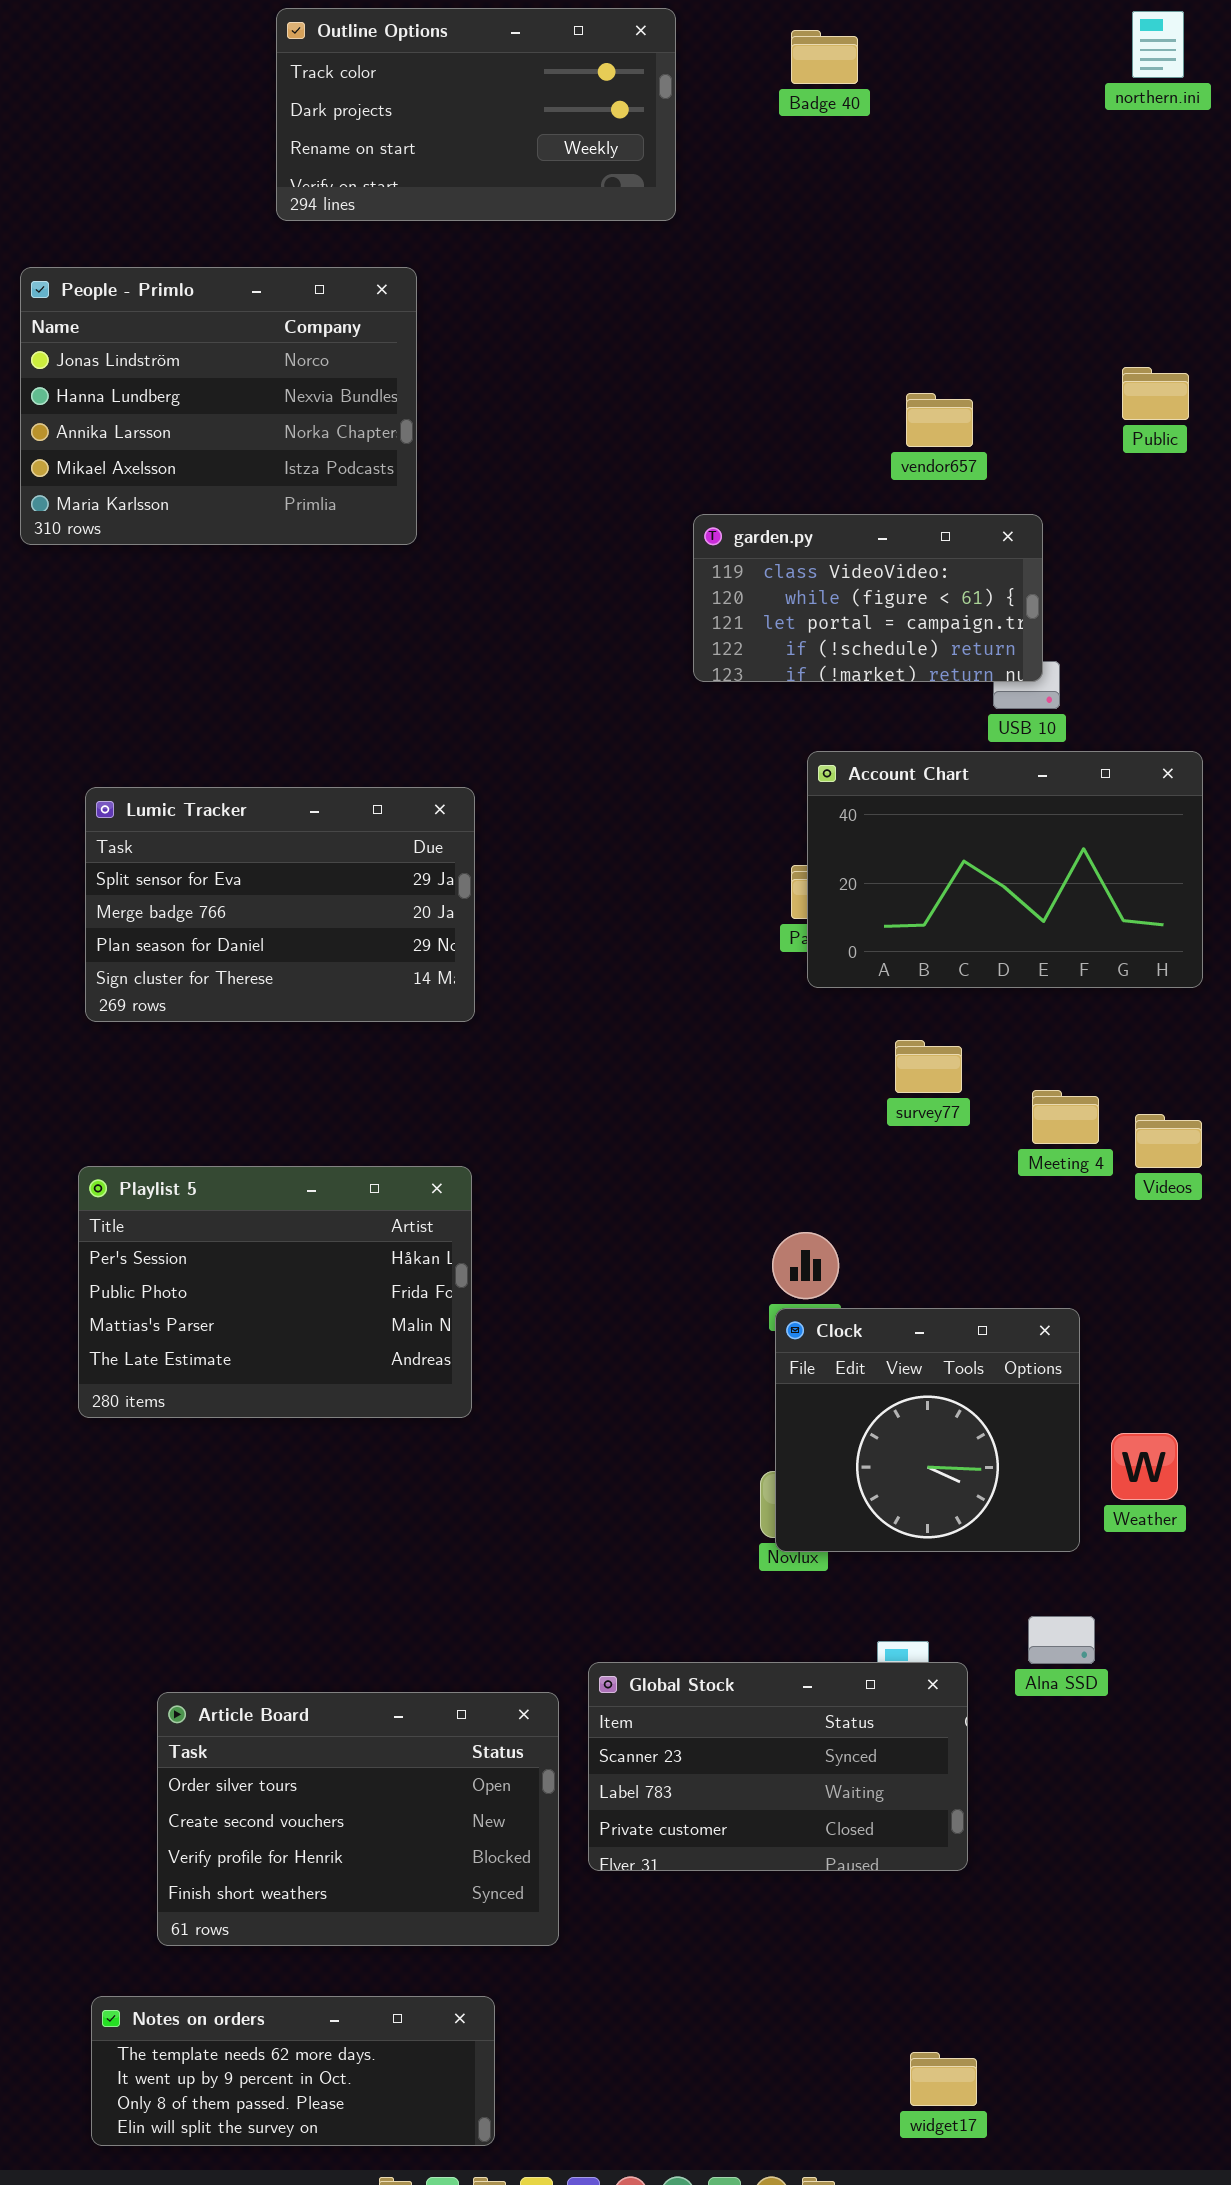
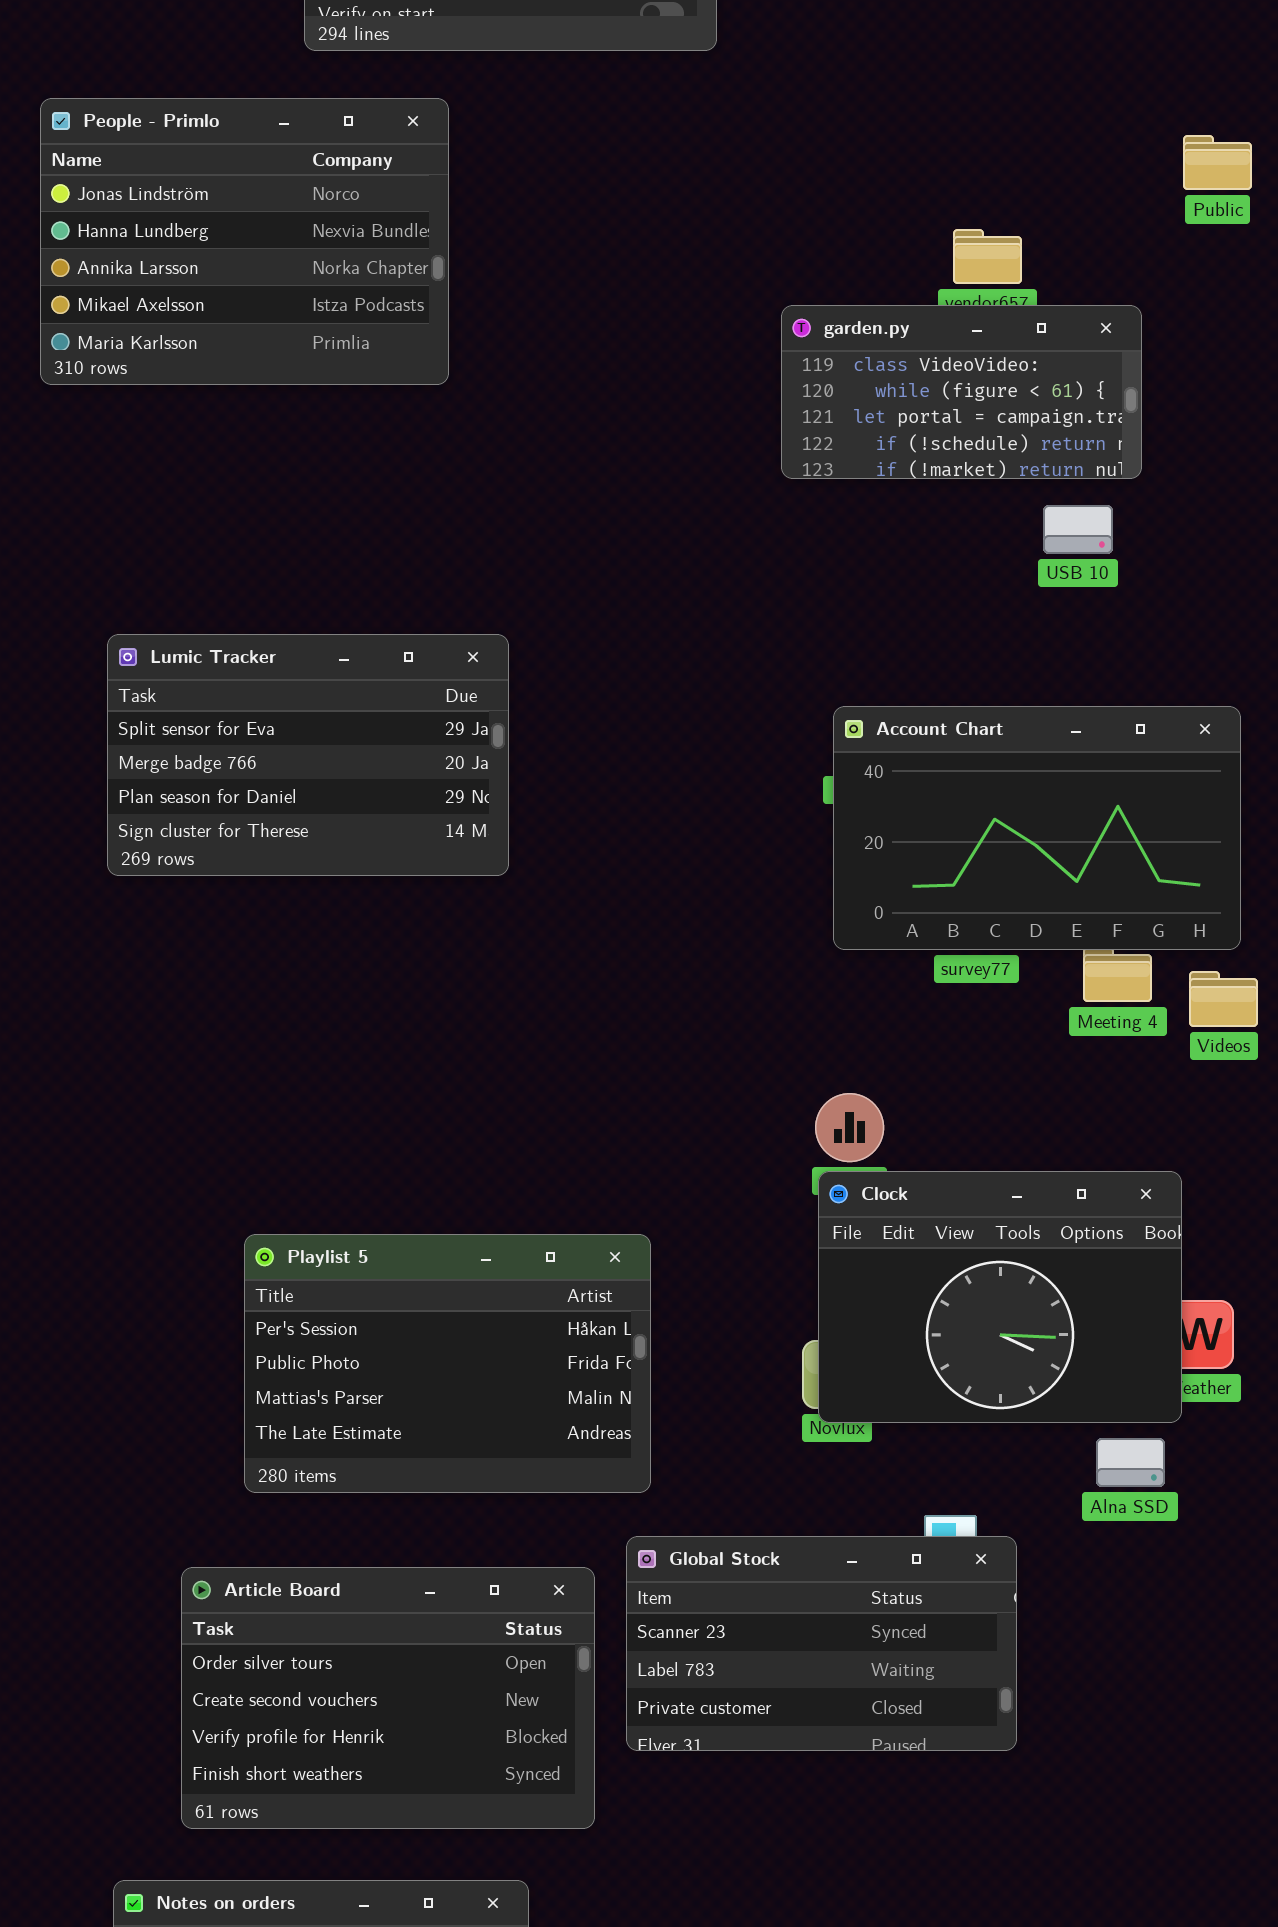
Public: [1122,367,1189,420] -> [1183,135,1252,190], moved
garden.py: [693,514,1043,682] -> [781,305,1142,479], moved
Account Chart: [807,751,1203,988] -> [833,706,1241,950], moved
Playlist 5: [78,1166,472,1418] -> [244,1234,651,1493], moved
Clock: [775,1308,1080,1552] -> [818,1171,1182,1423], resized
Alna SSD: [1028,1616,1095,1664] -> [1096,1438,1165,1487], moved

